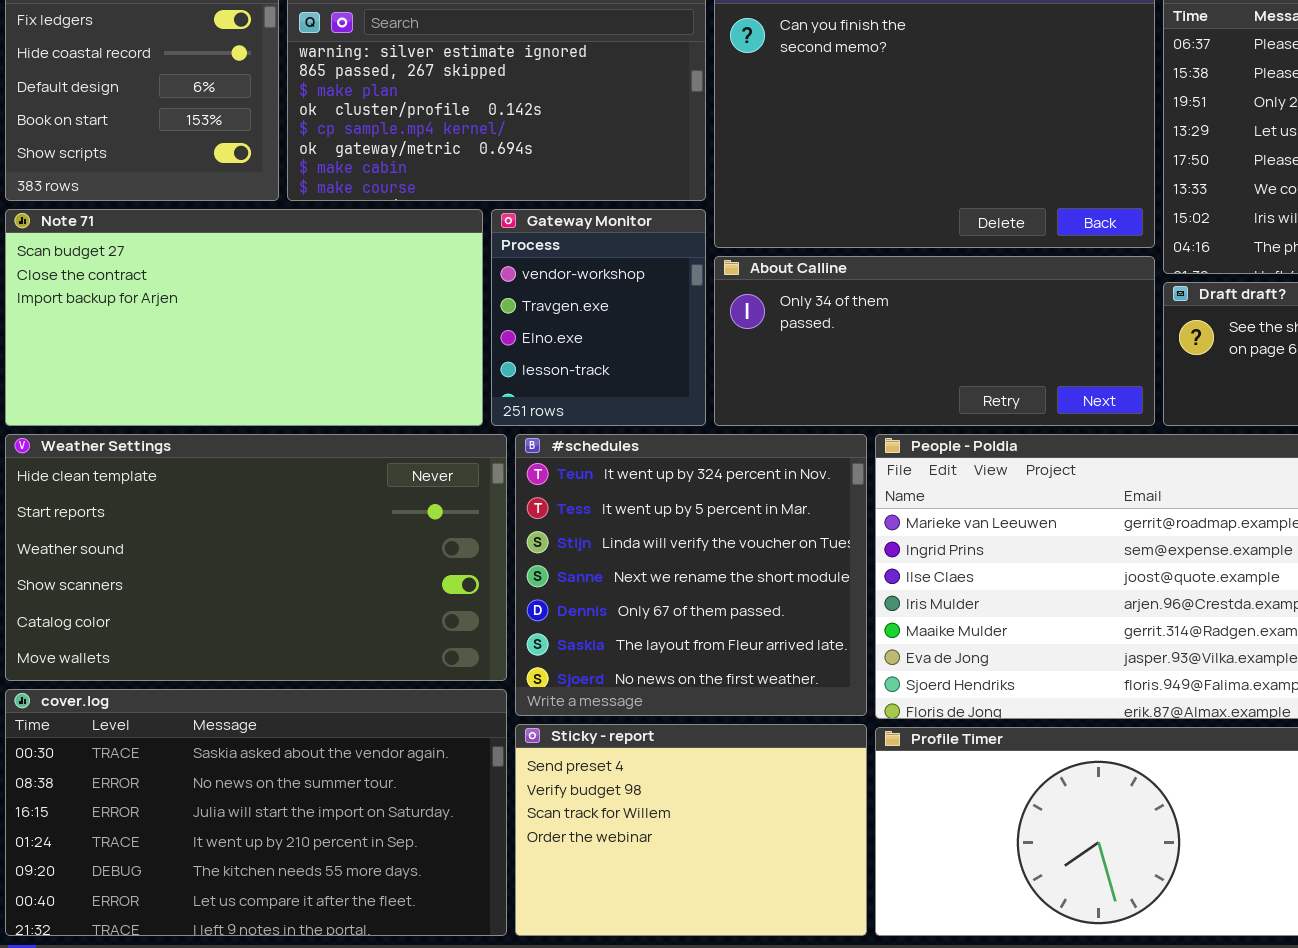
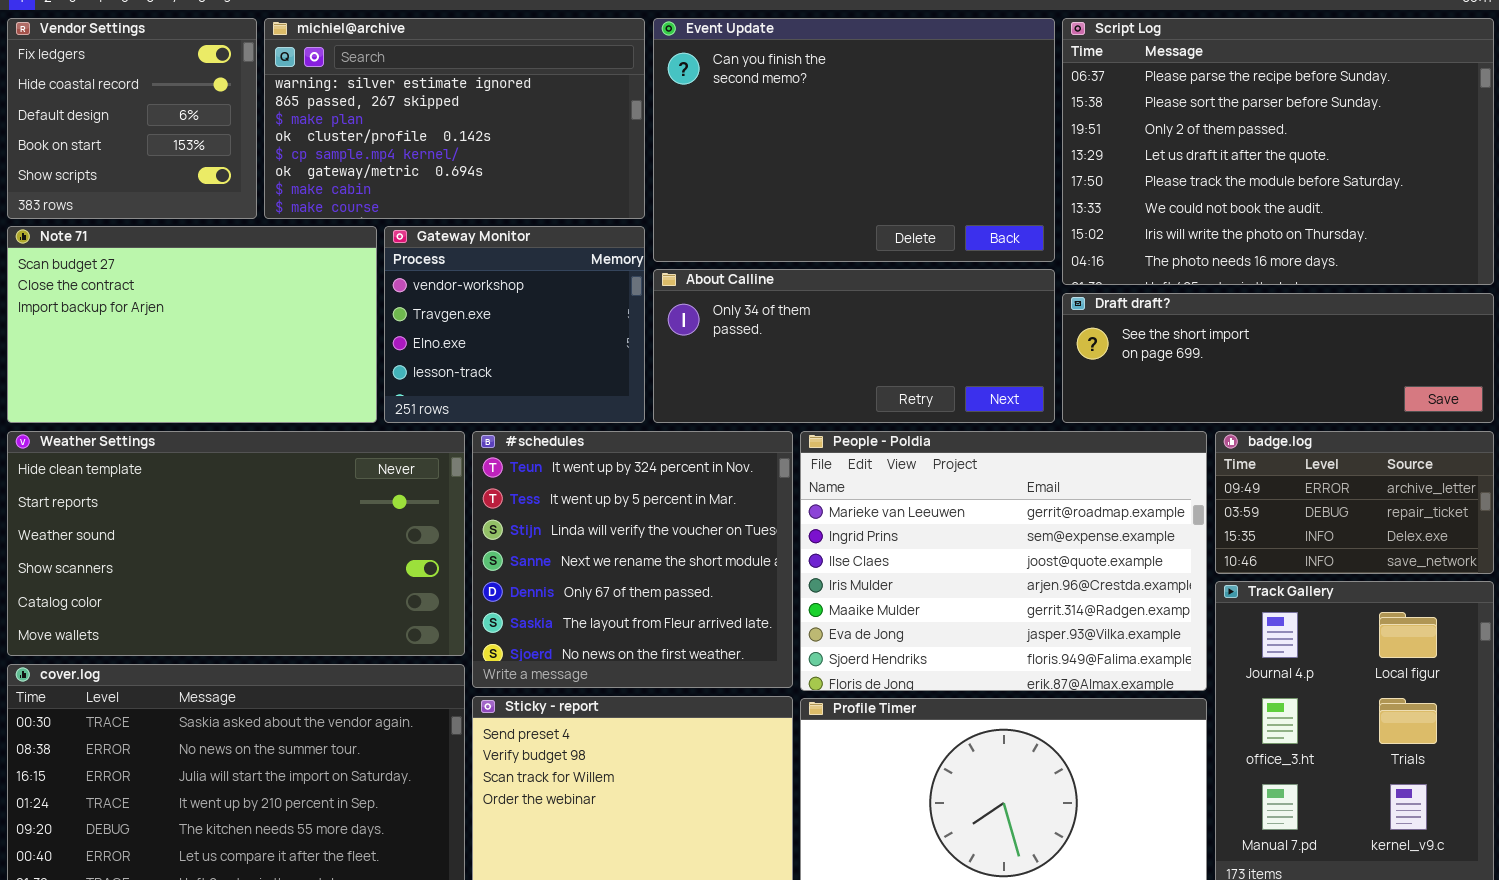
Note 71: [5,209,483,426] -> [7,226,377,423], resized
Gateway Monitor: [491,209,706,426] -> [384,226,645,423], resized

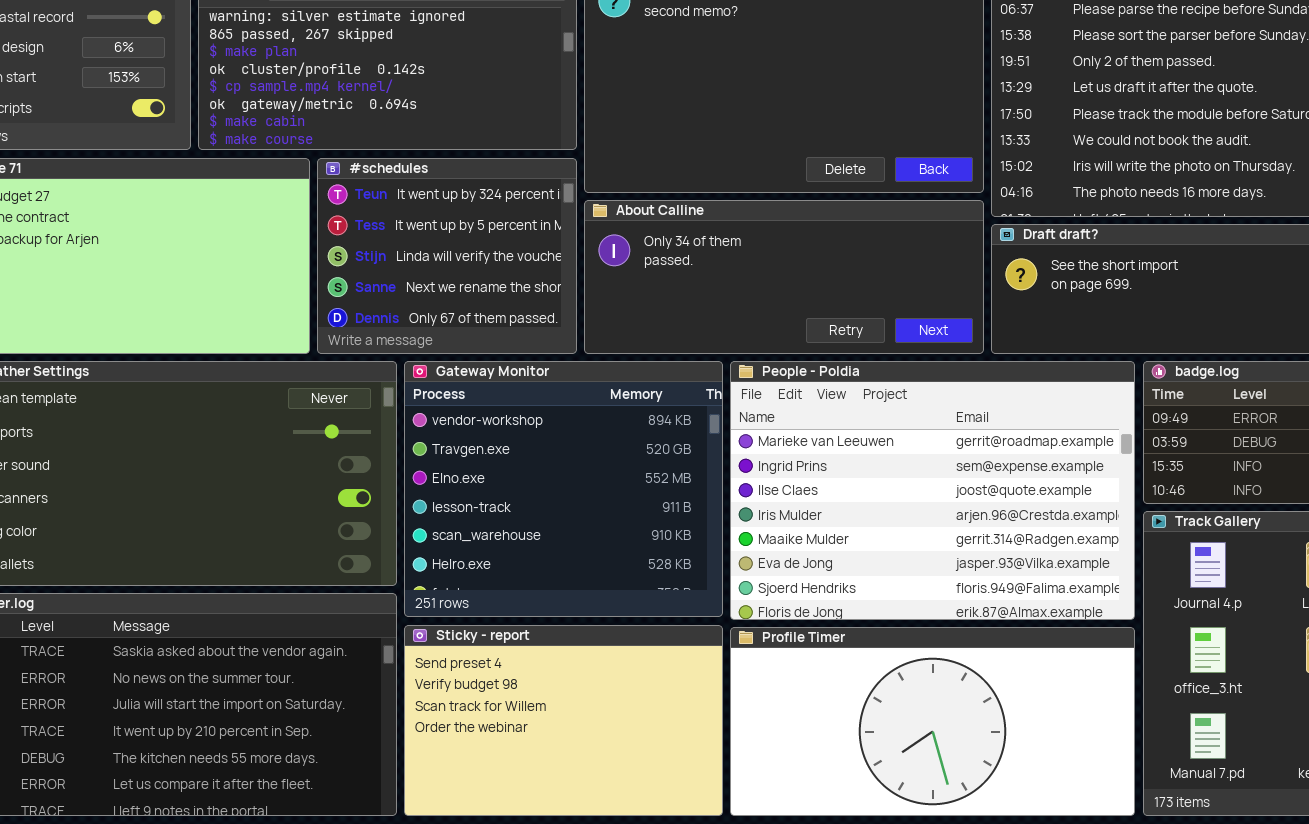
Gateway Monitor: [384,226,645,423] -> [404,361,723,617], moved, resized
#schedules: [472,431,793,688] -> [317,158,577,354], moved, resized

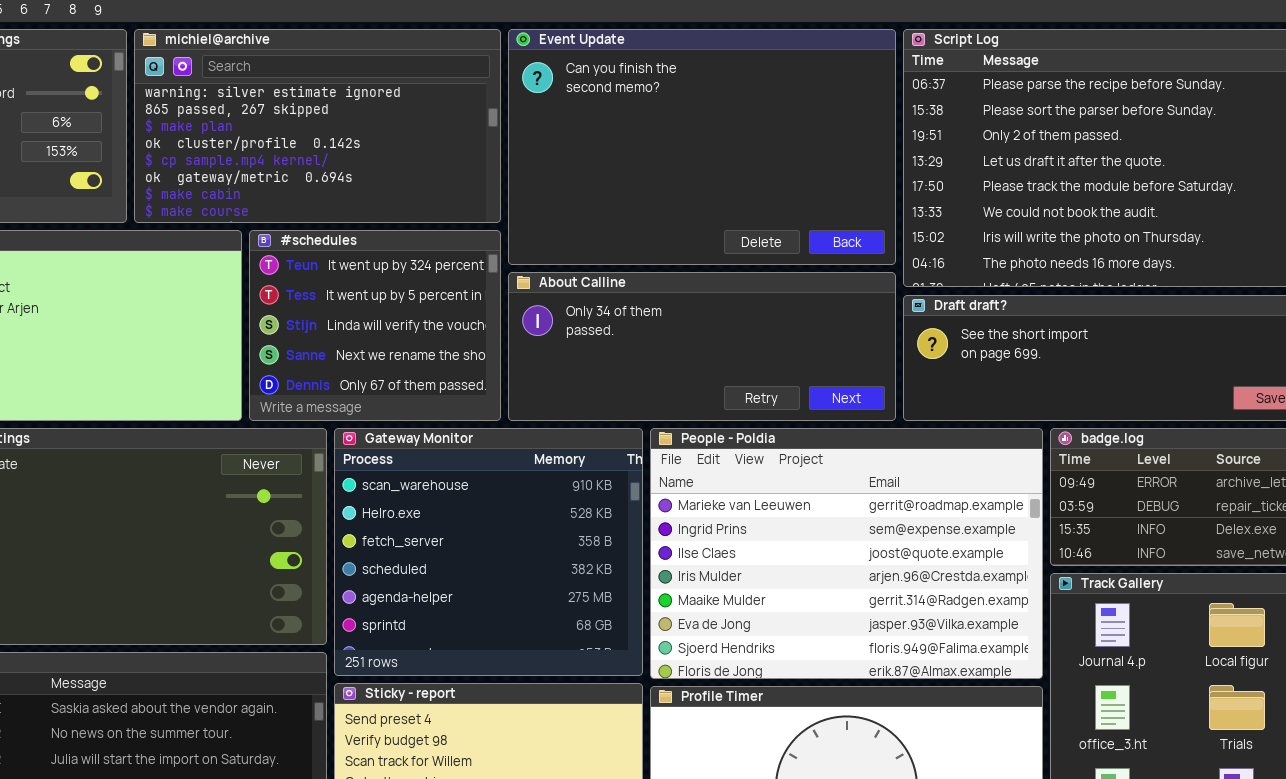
Gateway Monitor: [404,361,723,617] -> [334,428,643,676], scrolled down 4 rows

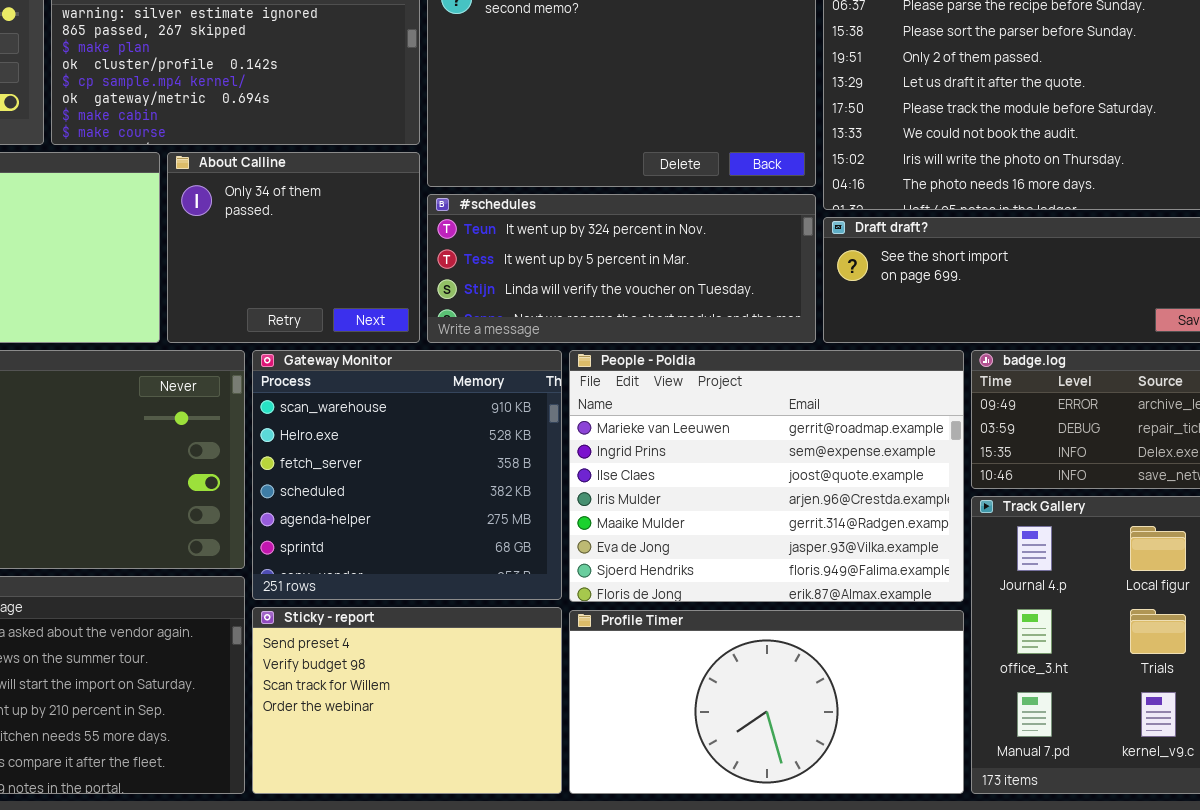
#schedules: [249,230,501,421] -> [427,194,816,343], moved, resized
About Calline: [508,272,896,421] -> [167,152,420,343], moved, resized

